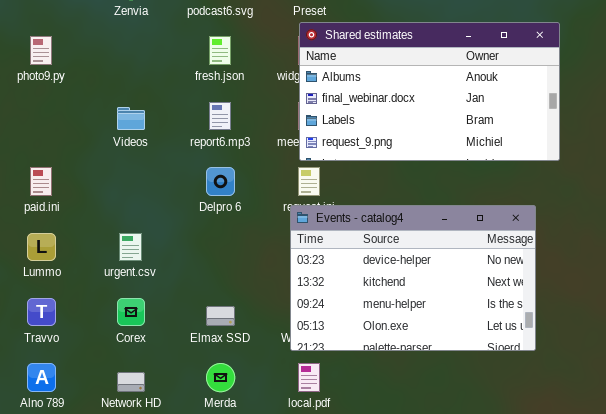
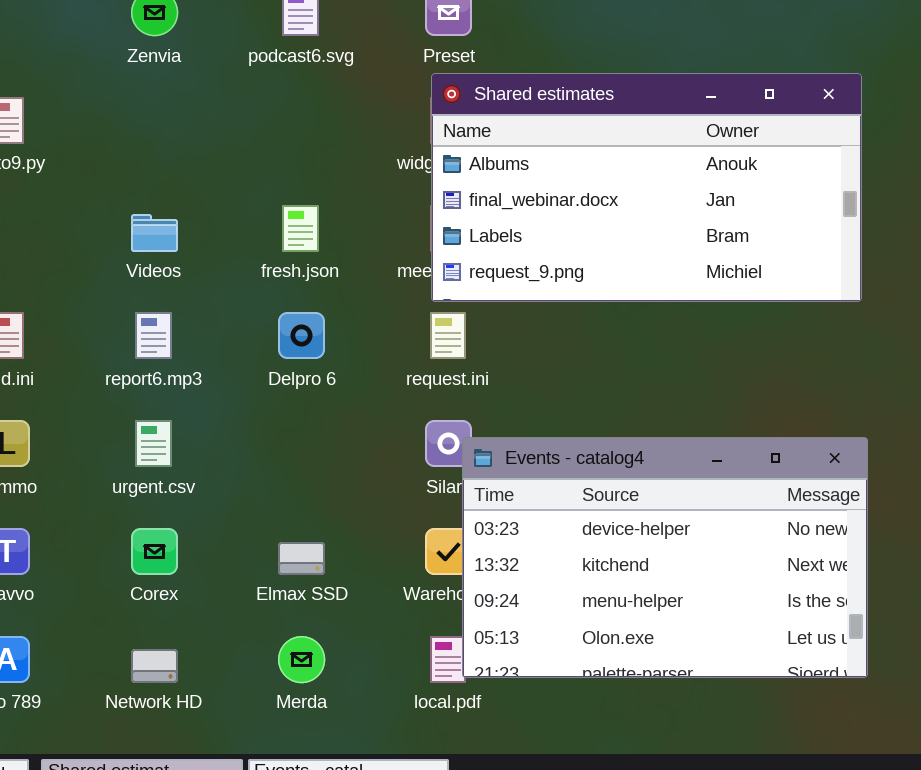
fresh.json: [209,36,231,65] -> [282,205,319,252], moved
report6.mp3: [209,102,231,130] -> [135,312,172,359], moved
Events - catalog4: [290,205,536,351] -> [462,437,868,678], moved

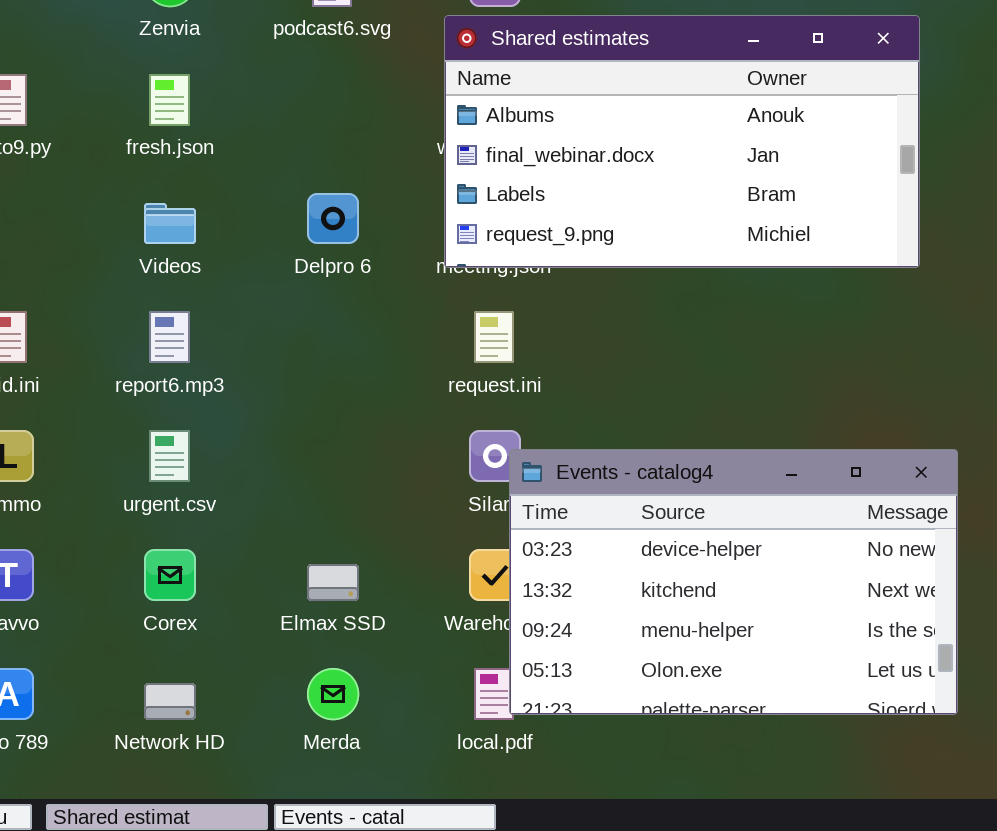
Shared estimates: [431,73,862,302] -> [444,15,920,268], moved
fresh.json: [282,205,319,252] -> [149,74,190,126], moved
Delpro 6: [278,312,325,359] -> [307,193,359,244], moved

